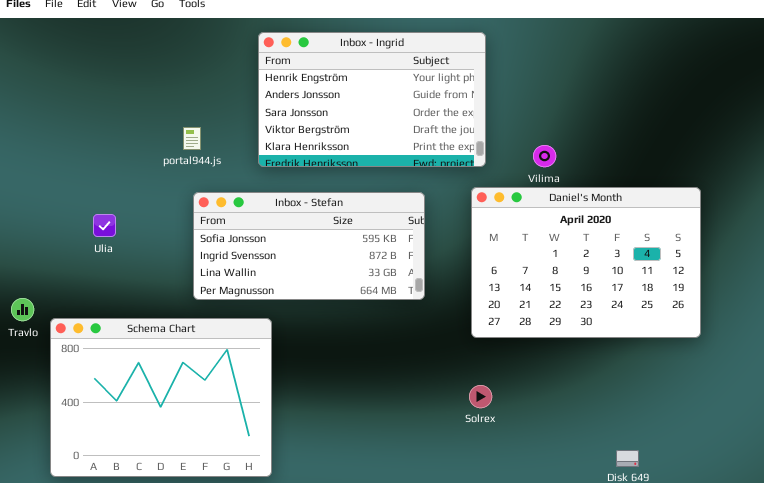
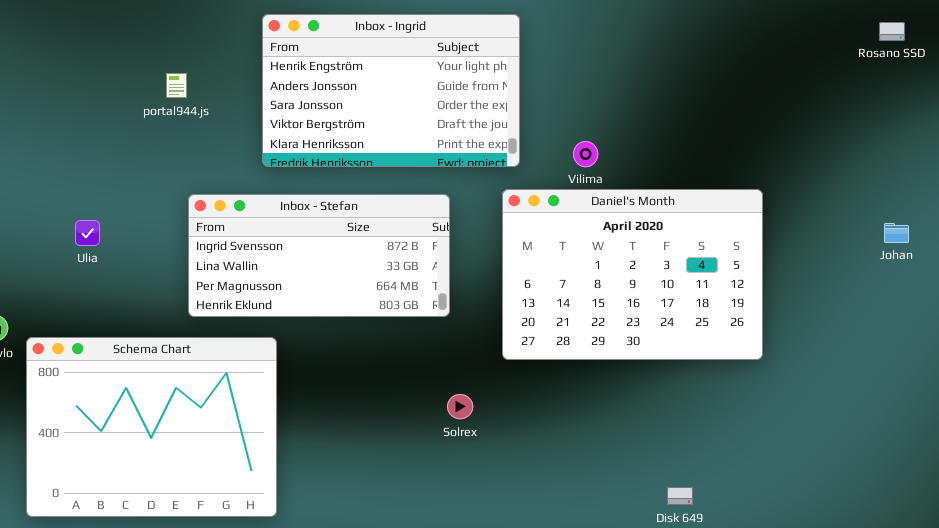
portal944.js: [183,127,201,150] -> [166,73,187,98], moved
Inbox - Stefan: [193,192,425,300] -> [188,194,450,317], scrolled down 1 row
Solrex: [469,385,492,408] -> [447,394,473,419], moved

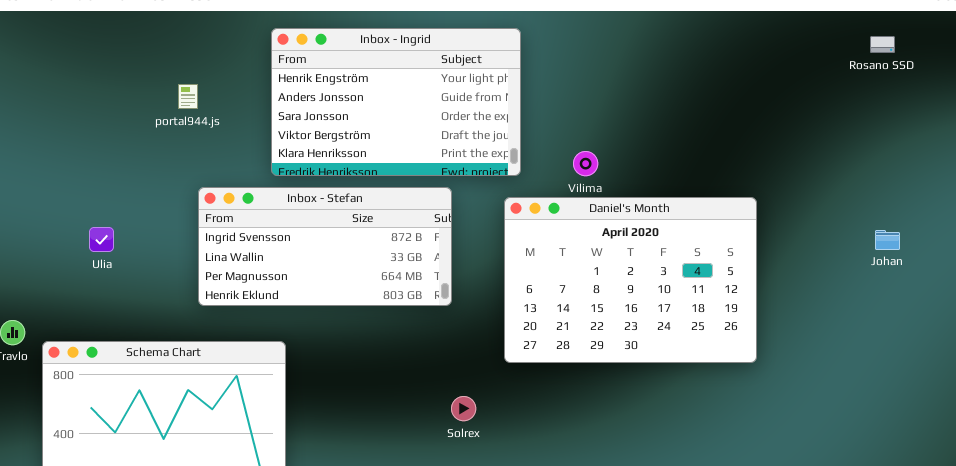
Inbox - Stefan: [188,194,450,317] -> [198,187,452,306], moved

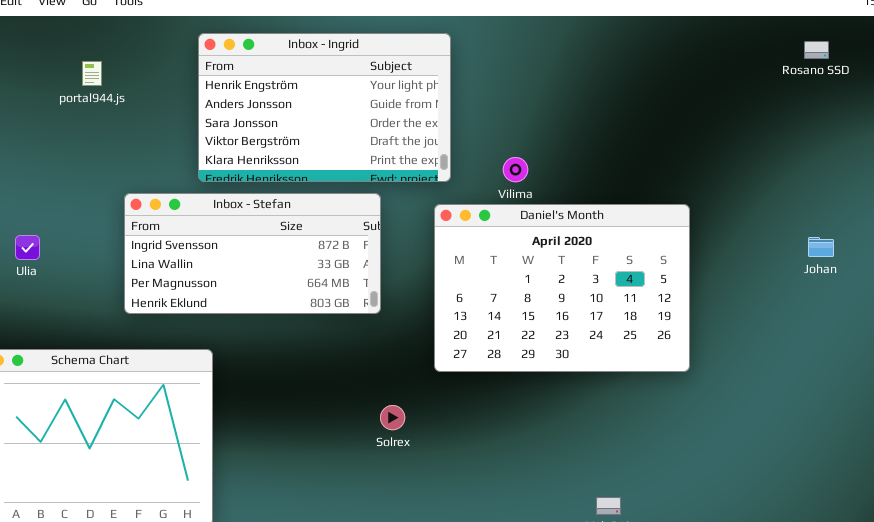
portal944.js: [178,84,198,109] -> [82,61,102,86], moved

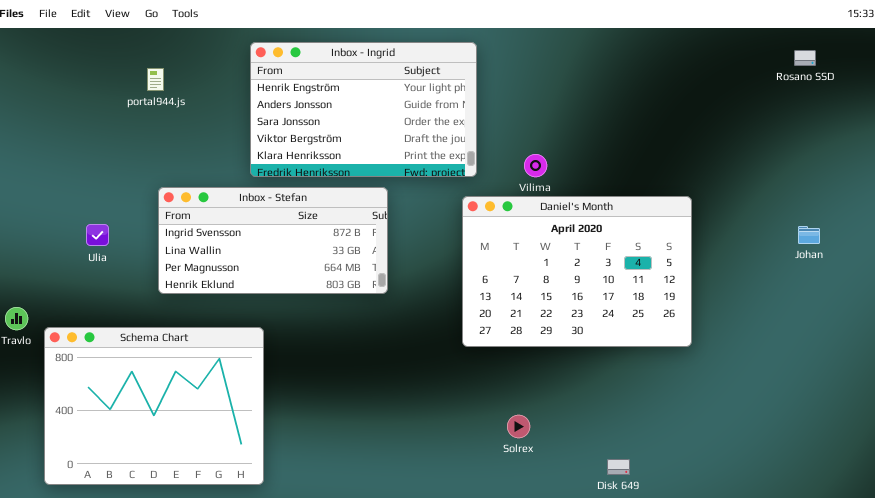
Inbox - Stefan: [124,193,381,314] -> [158,187,388,294], moved
Solrex: [380,405,405,430] -> [507,415,530,438], moved

